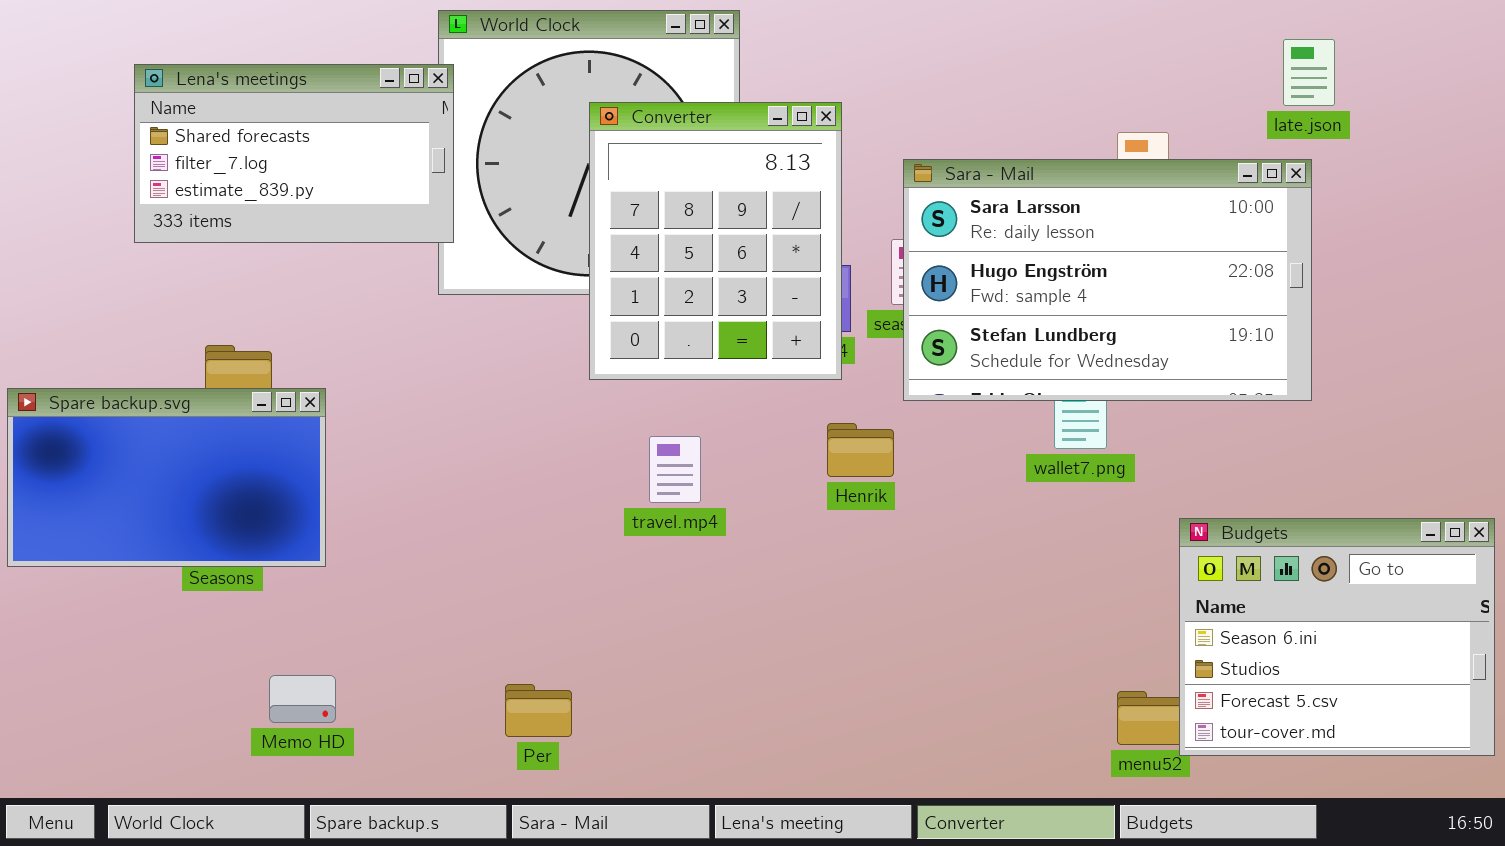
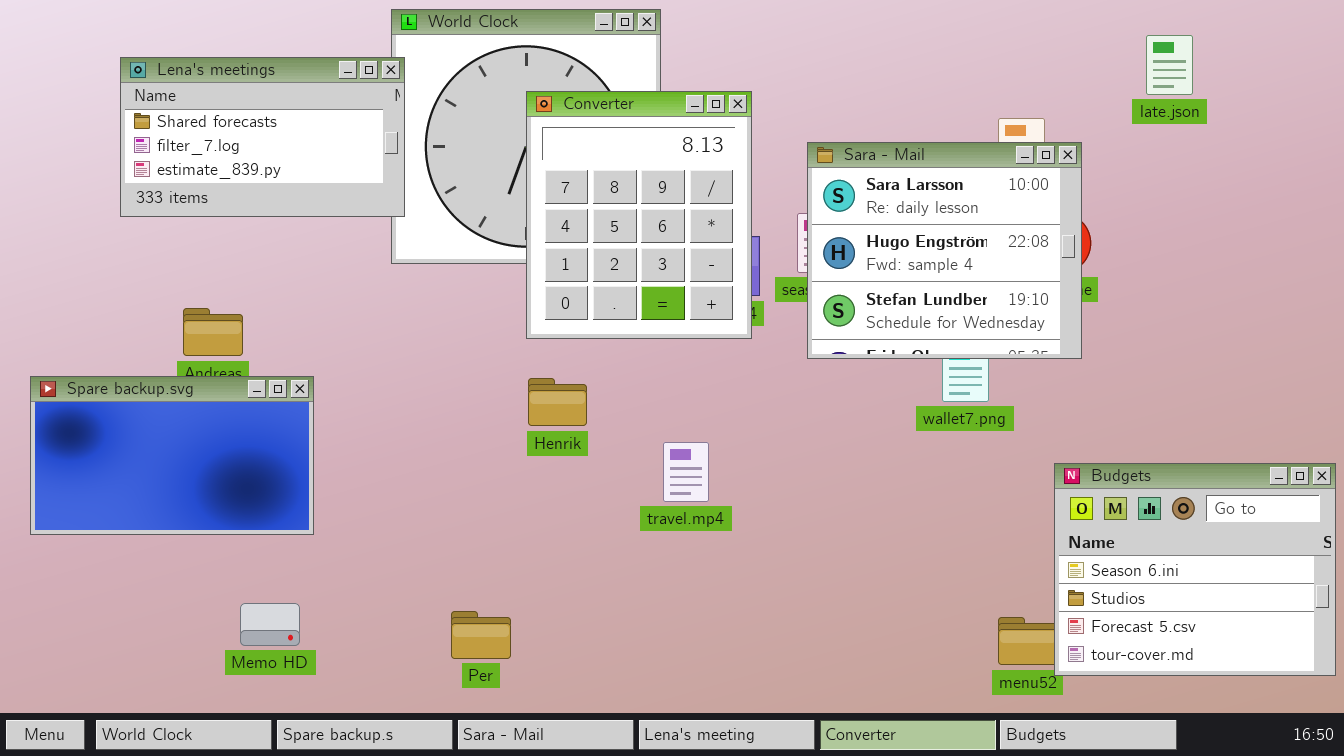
Sara - Mail: [903,159,1312,401] -> [807,142,1082,359], resized
Spare backup.svg: [7,388,326,567] -> [30,376,314,535], moved
Henrik: [827,423,894,477] -> [528,378,587,426], moved
travel.mp4: [649,436,701,503] -> [663,442,709,502], moved

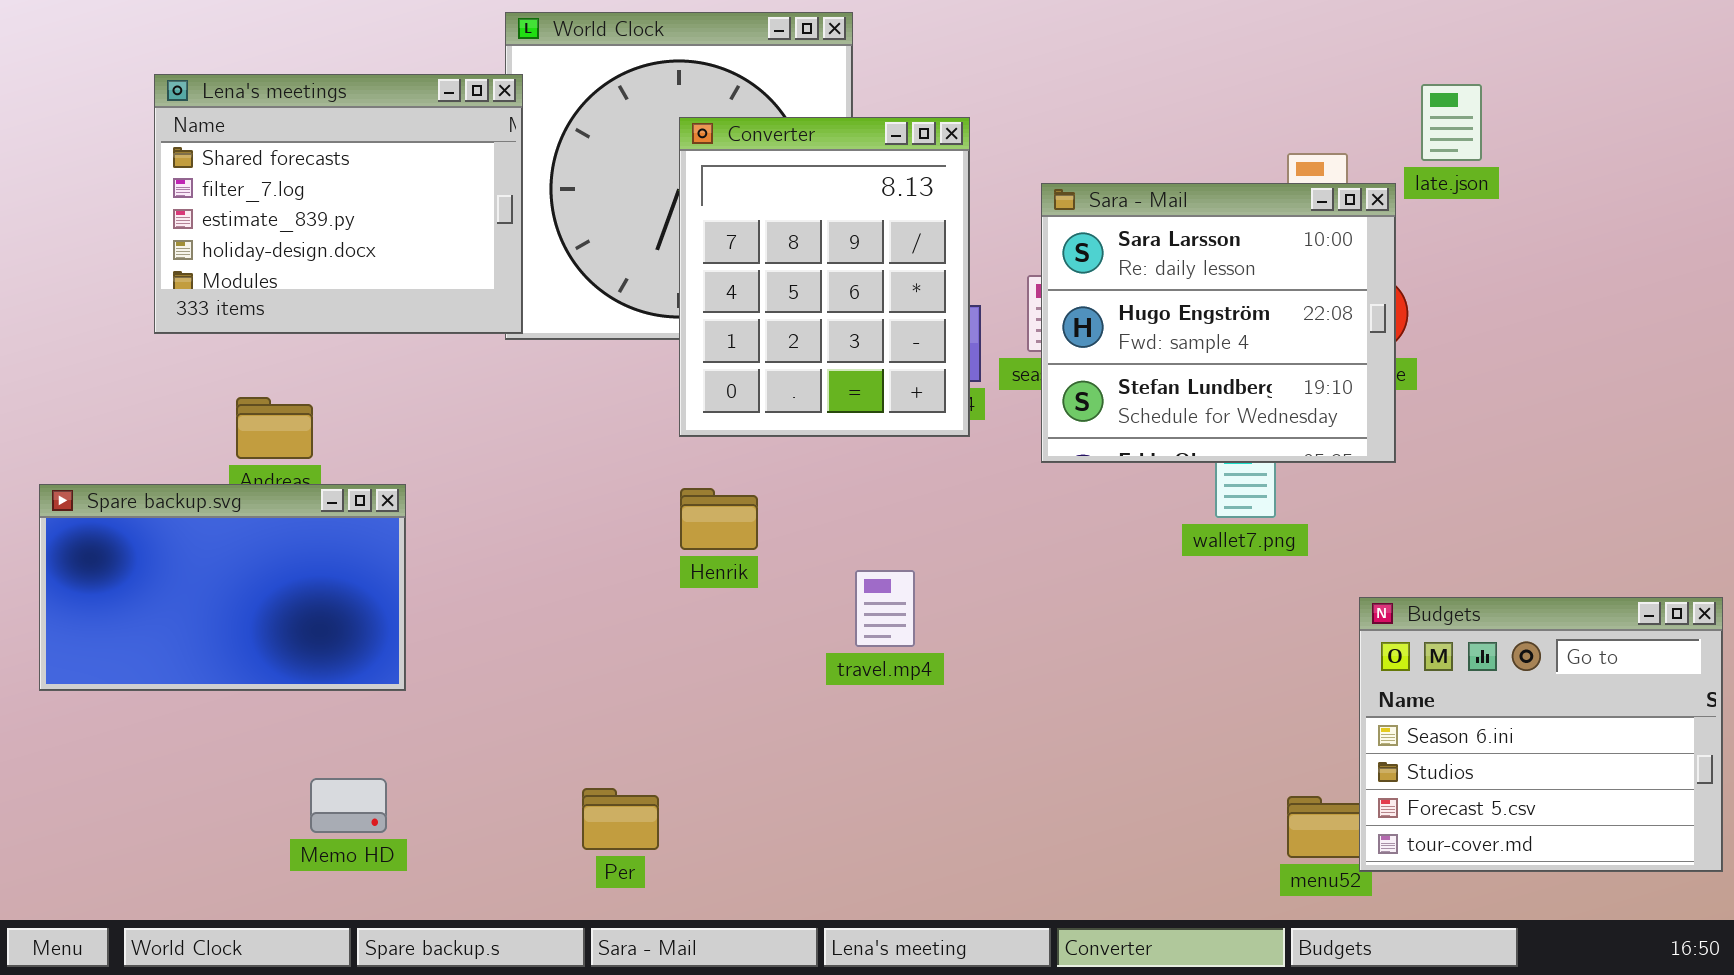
late.json: [1146,35,1193,95] -> [1421,84,1482,161], moved
Lena's meetings: [120,57,405,217] -> [154,74,523,334], resized

